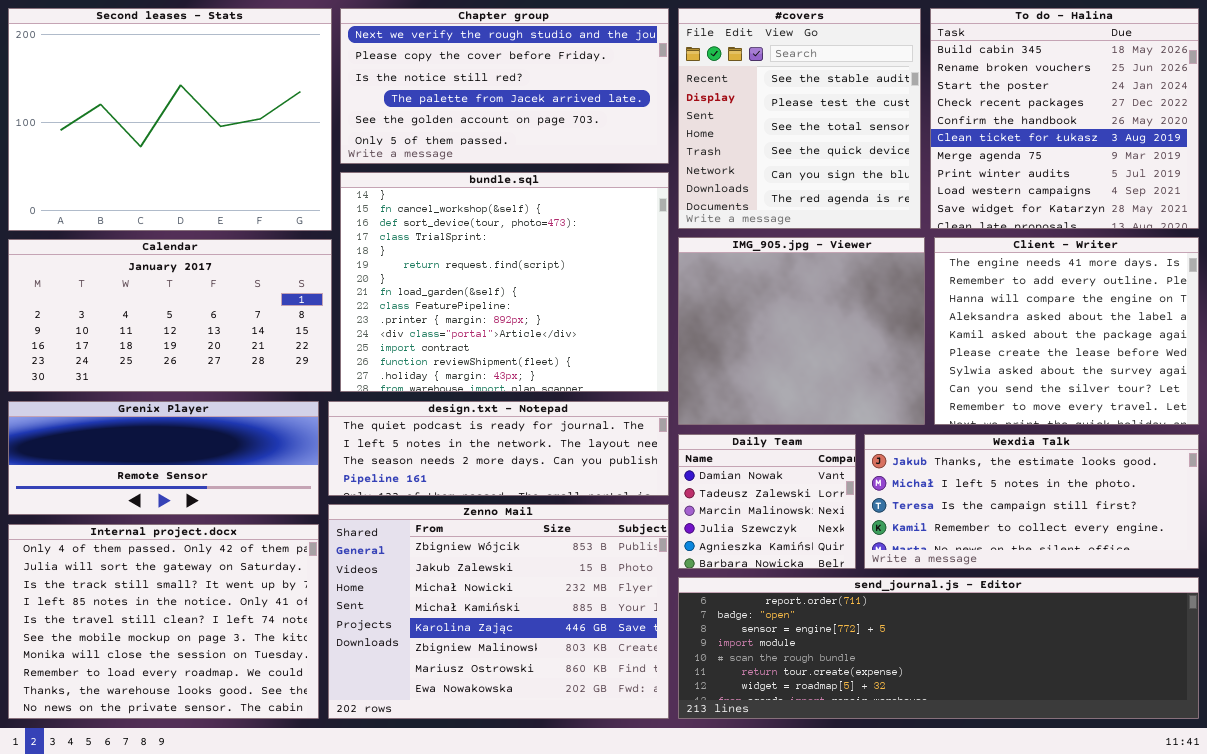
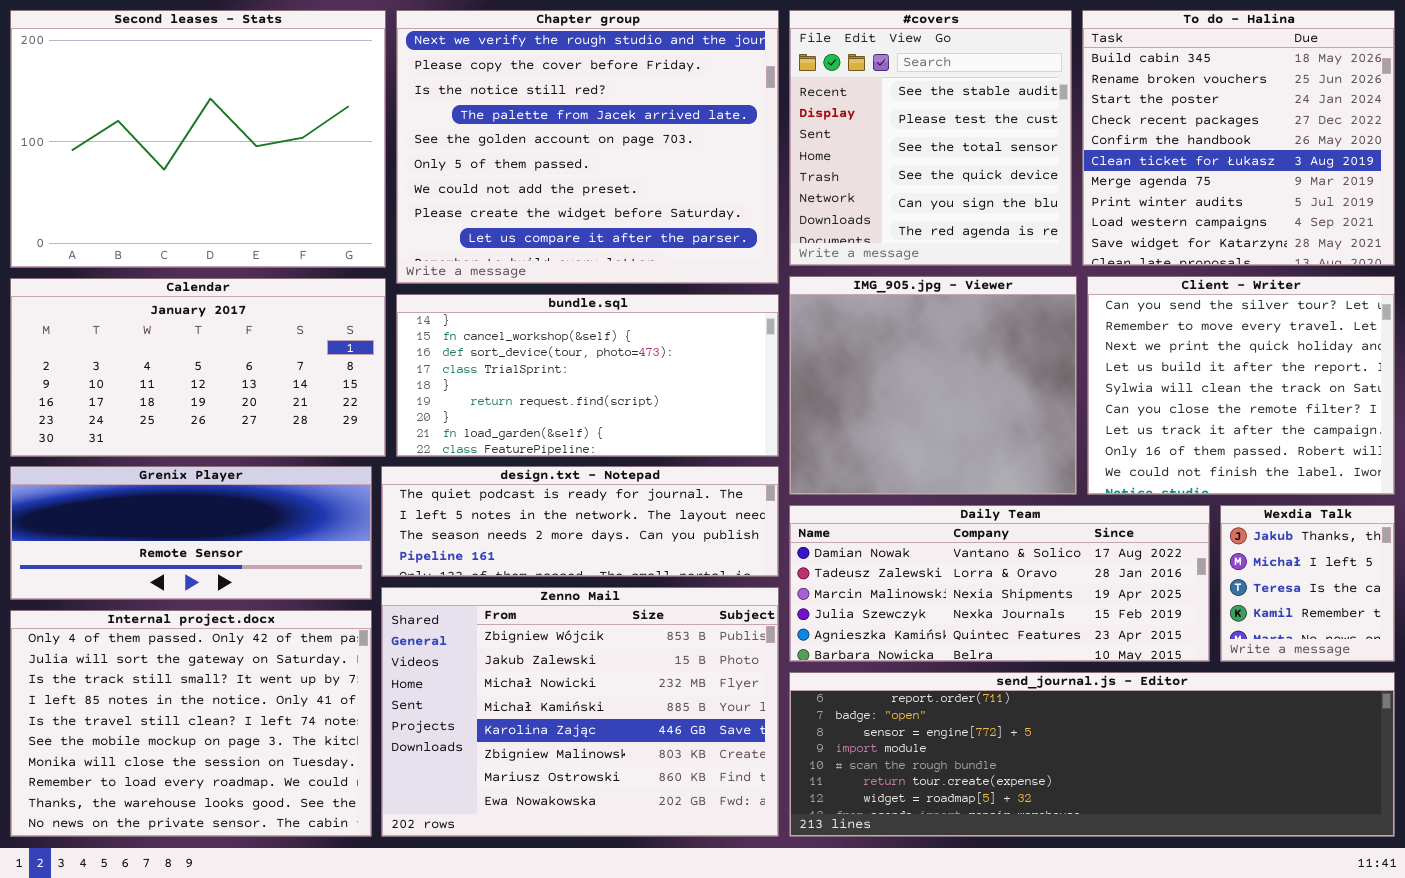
Chapter group: [340,8,669,164] -> [396,10,779,284], resized
bundle.sql: [340,172,669,392] -> [396,294,779,457], resized
Client - Writer: [934,237,1199,425] -> [1087,276,1395,495], scrolled down 7 rows
Daily Team: [678,434,856,569] -> [789,505,1210,662], resized
Wexdia Talk: [864,434,1199,569] -> [1220,505,1395,662], resized

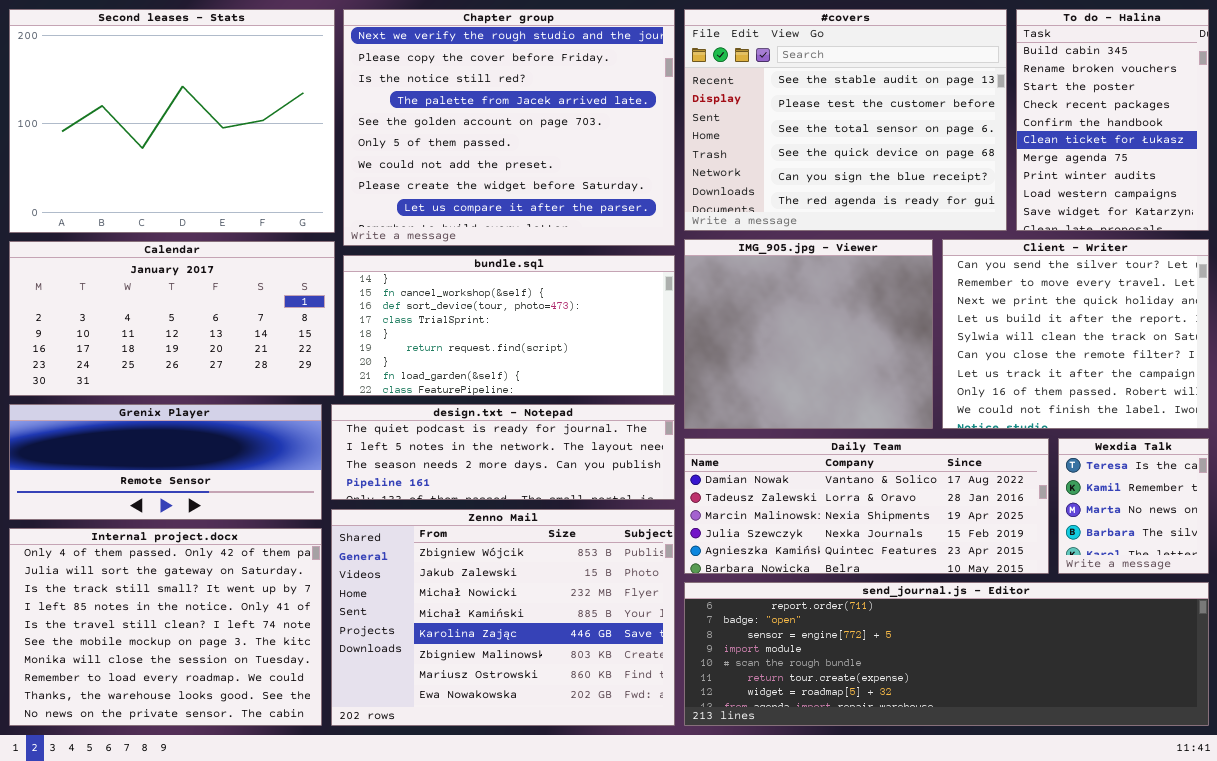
#covers: [789,10,1072,266] -> [684,9,1007,231], resized
To do - Halina: [1082,10,1395,266] -> [1016,9,1209,231], resized
Wexdia Talk: [1220,505,1395,662] -> [1058,438,1209,574], scrolled down 2 rows

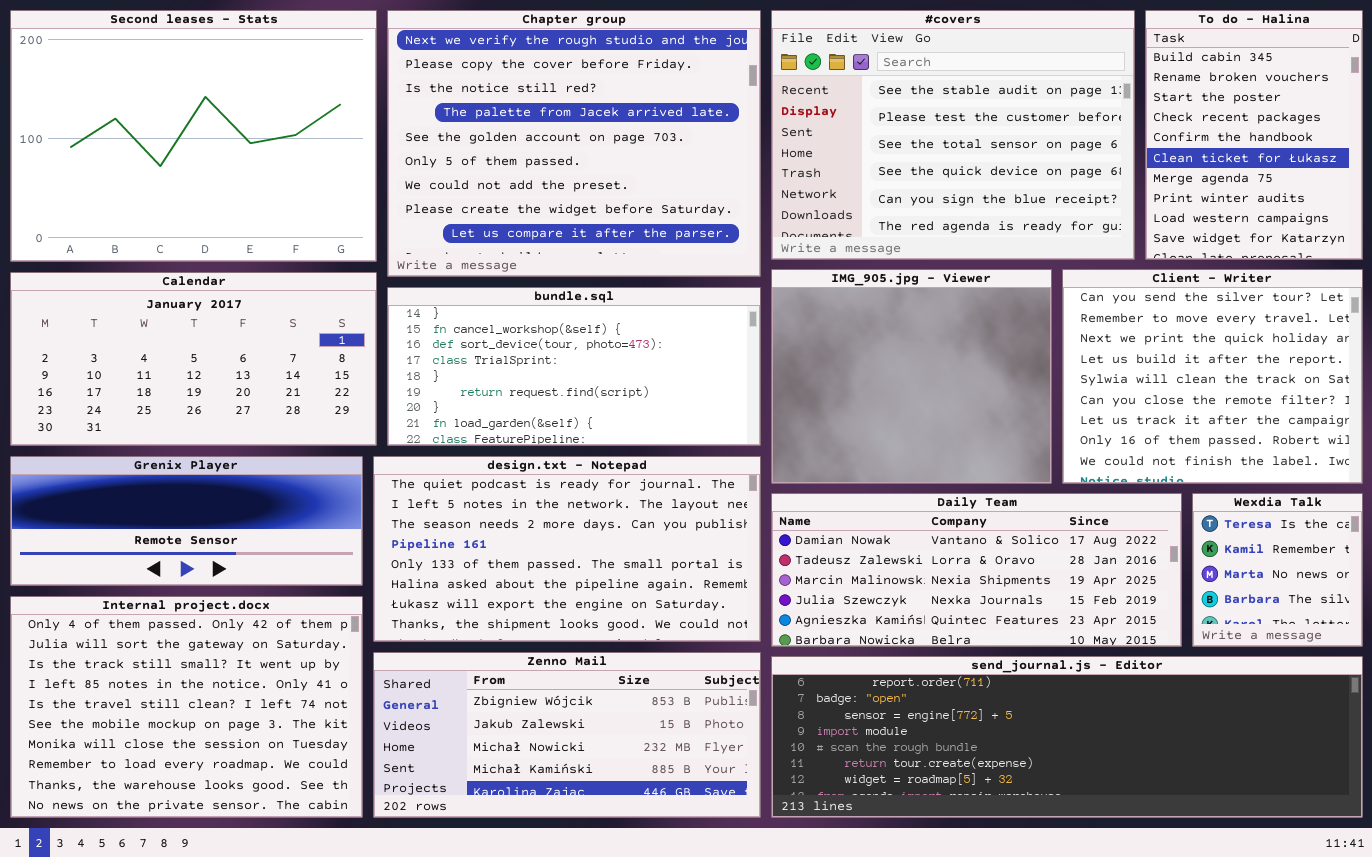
design.txt - Notepad: [331,404,675,500] -> [373,456,761,642], resized
Zenno Mail: [331,509,675,726] -> [373,652,761,818], resized

